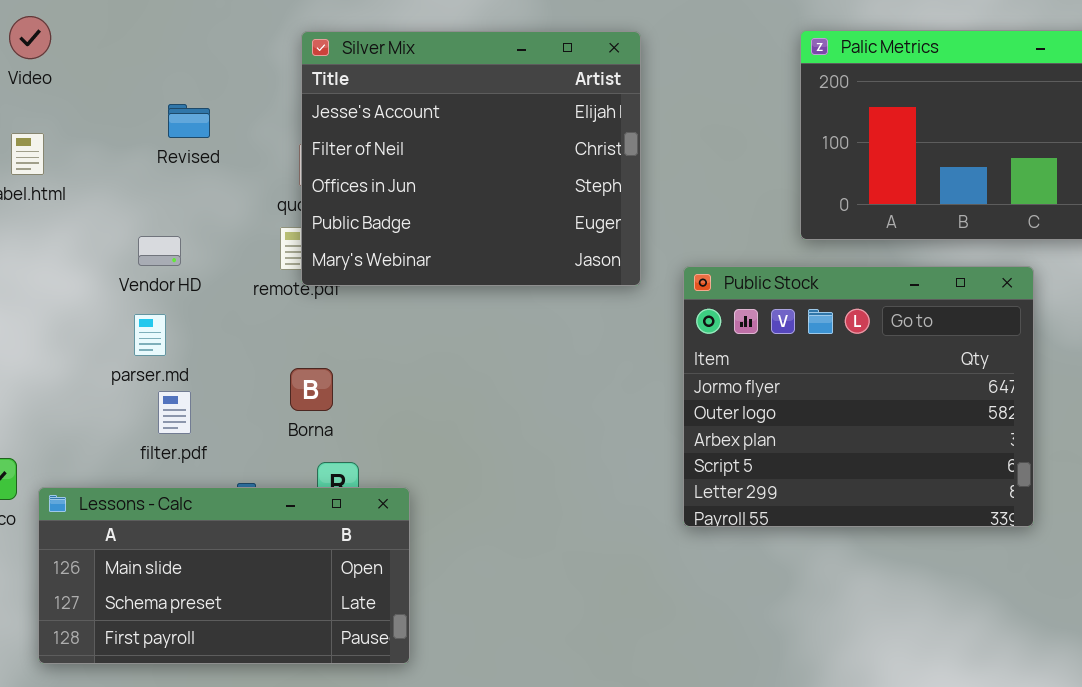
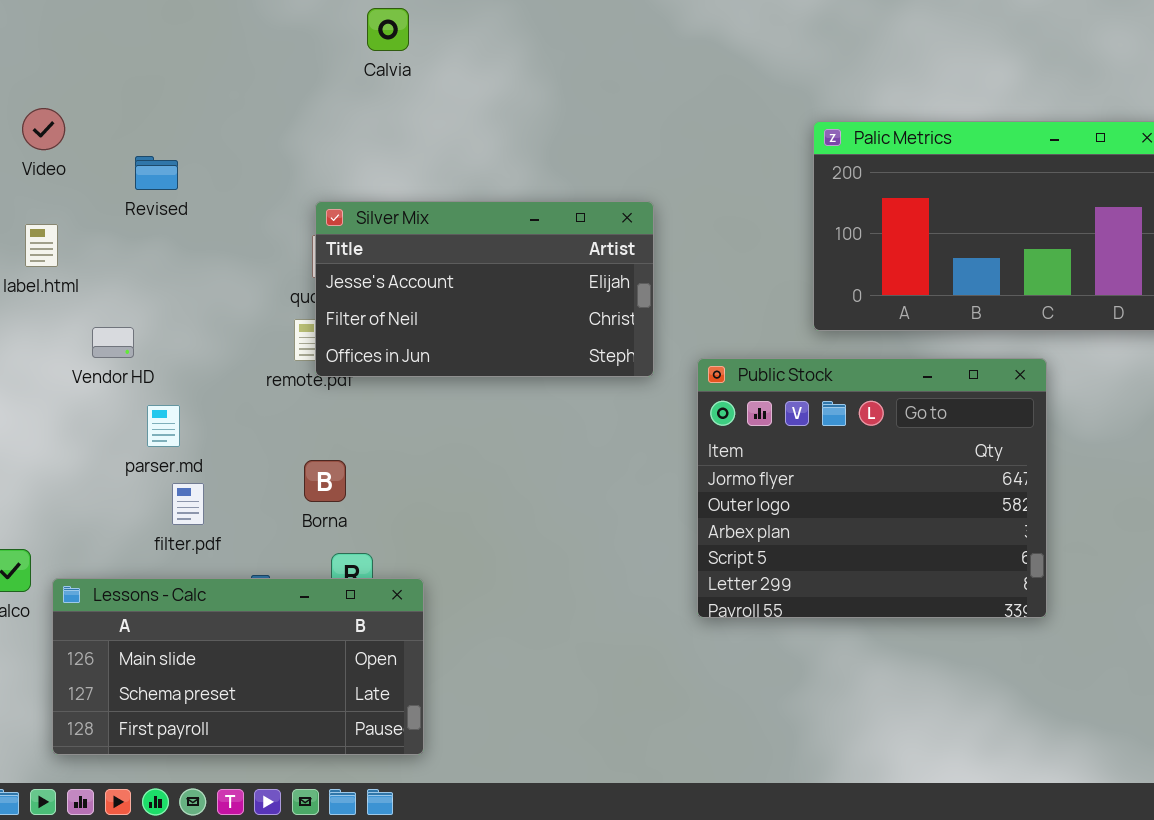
Silver Mix: [301,31,641,286] -> [315,201,654,377], resized
Revised: [168,104,210,138] -> [135,156,178,190], moved
Vendor HD: [138,236,181,266] -> [92,327,134,358], moved

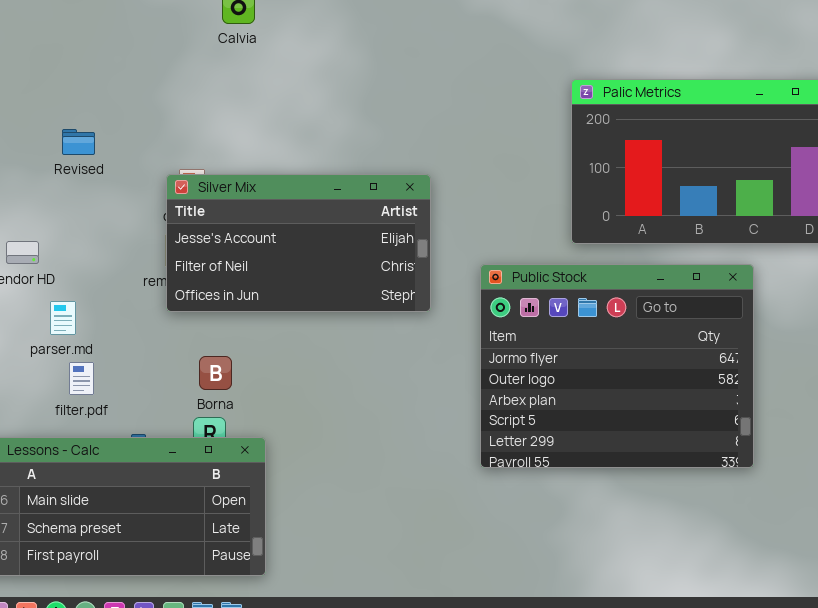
Revised: [135,156,178,190] -> [62,129,95,155], moved
Silver Mix: [315,201,654,377] -> [166,174,431,312], moved
Borna: [304,460,346,502] -> [199,356,232,390], moved

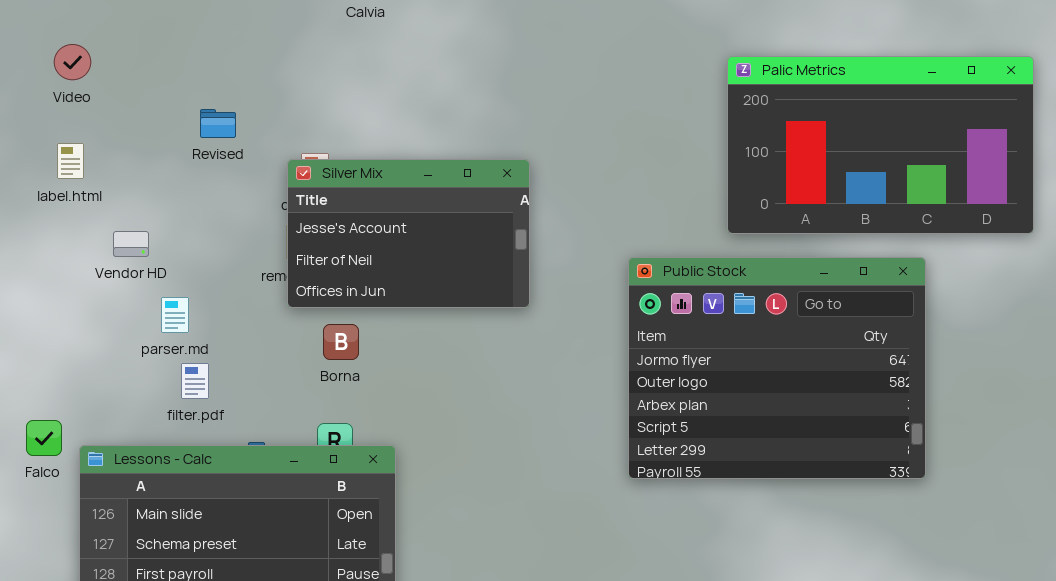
Revised: [62,129,95,155] -> [200,109,236,138], moved
Silver Mix: [166,174,431,312] -> [287,159,530,308], resized
Borna: [199,356,232,390] -> [323,324,359,360], moved

